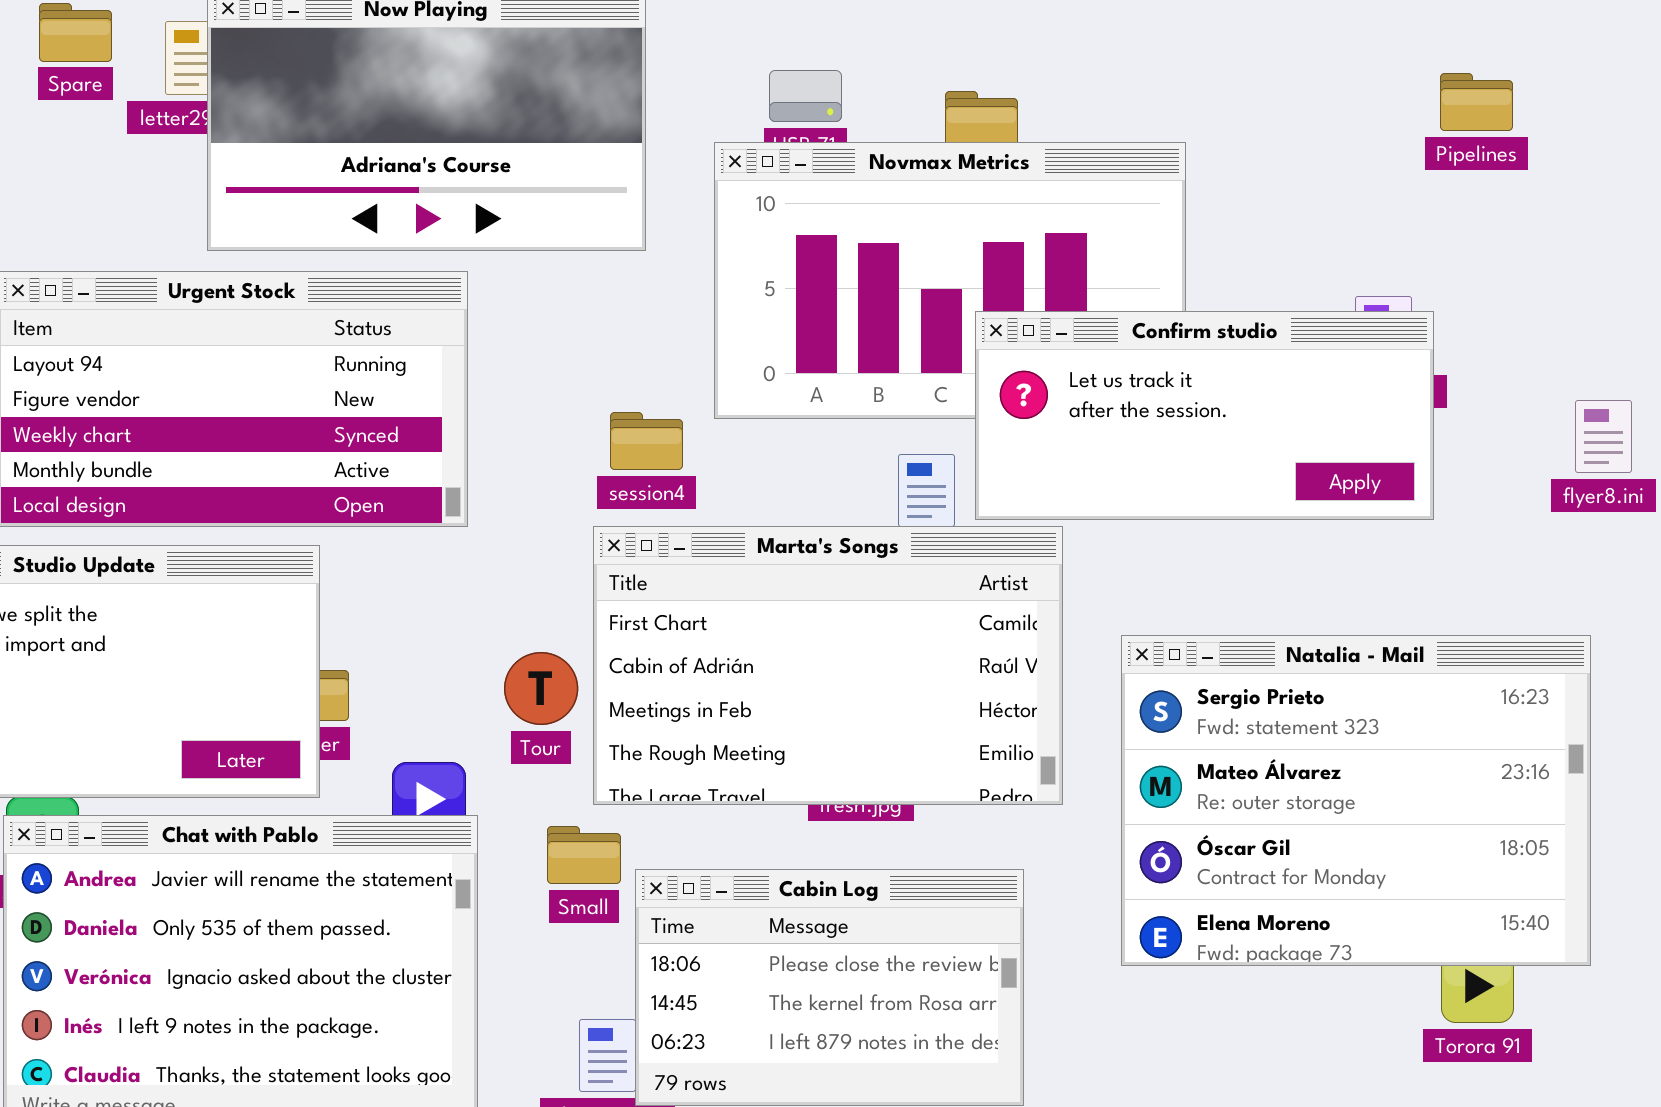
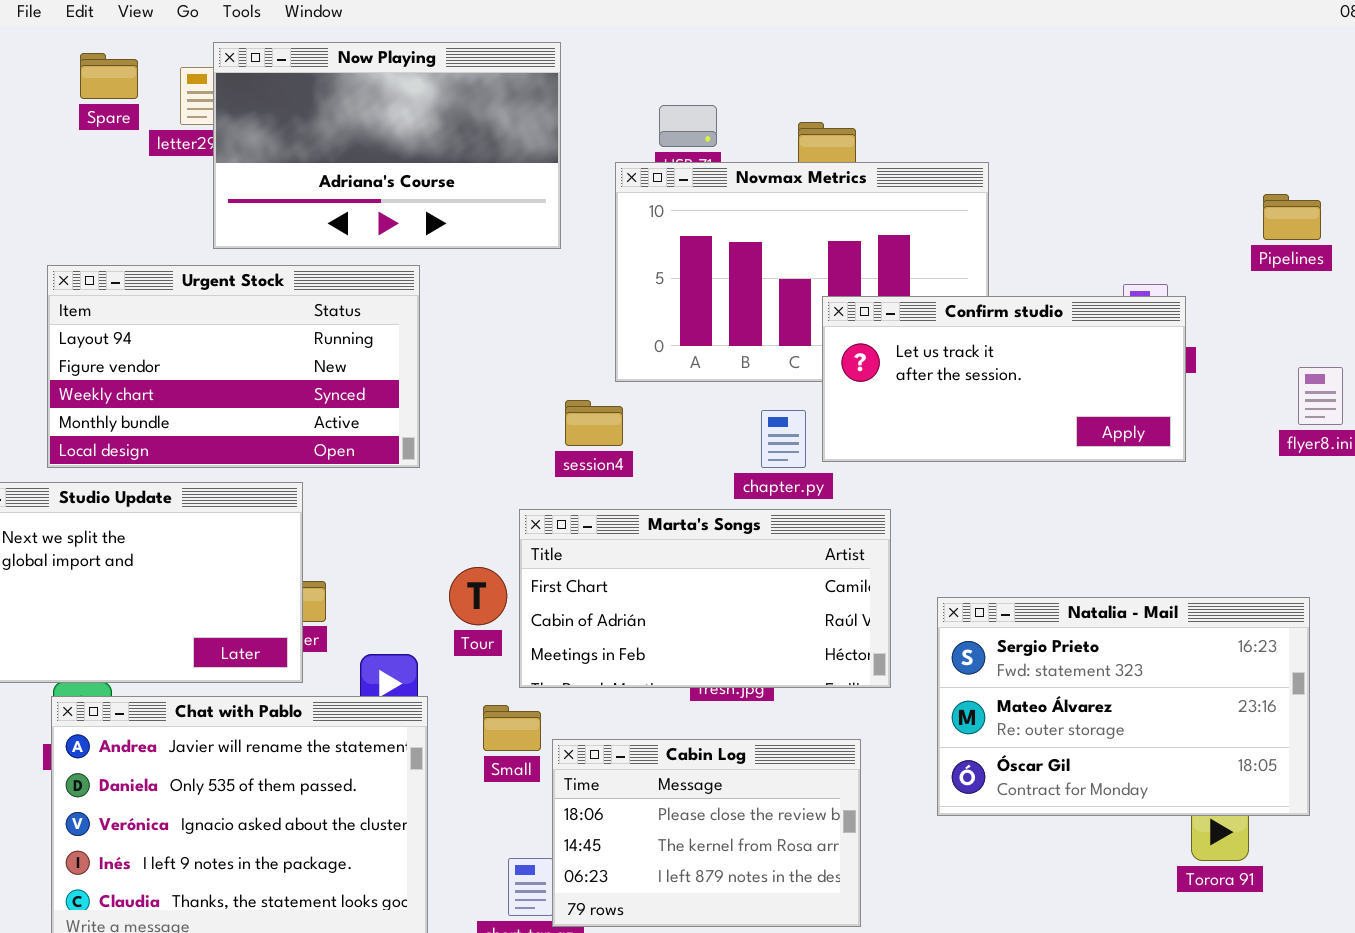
Pipelines: [1440,73,1513,131] -> [1263,194,1321,240], moved
session4: [610,412,683,470] -> [565,400,623,446], moved
Marta's Songs: [593,526,1063,805] -> [519,509,891,688], resized
Natalia - Mail: [1121,635,1591,966] -> [937,597,1310,816], resized

